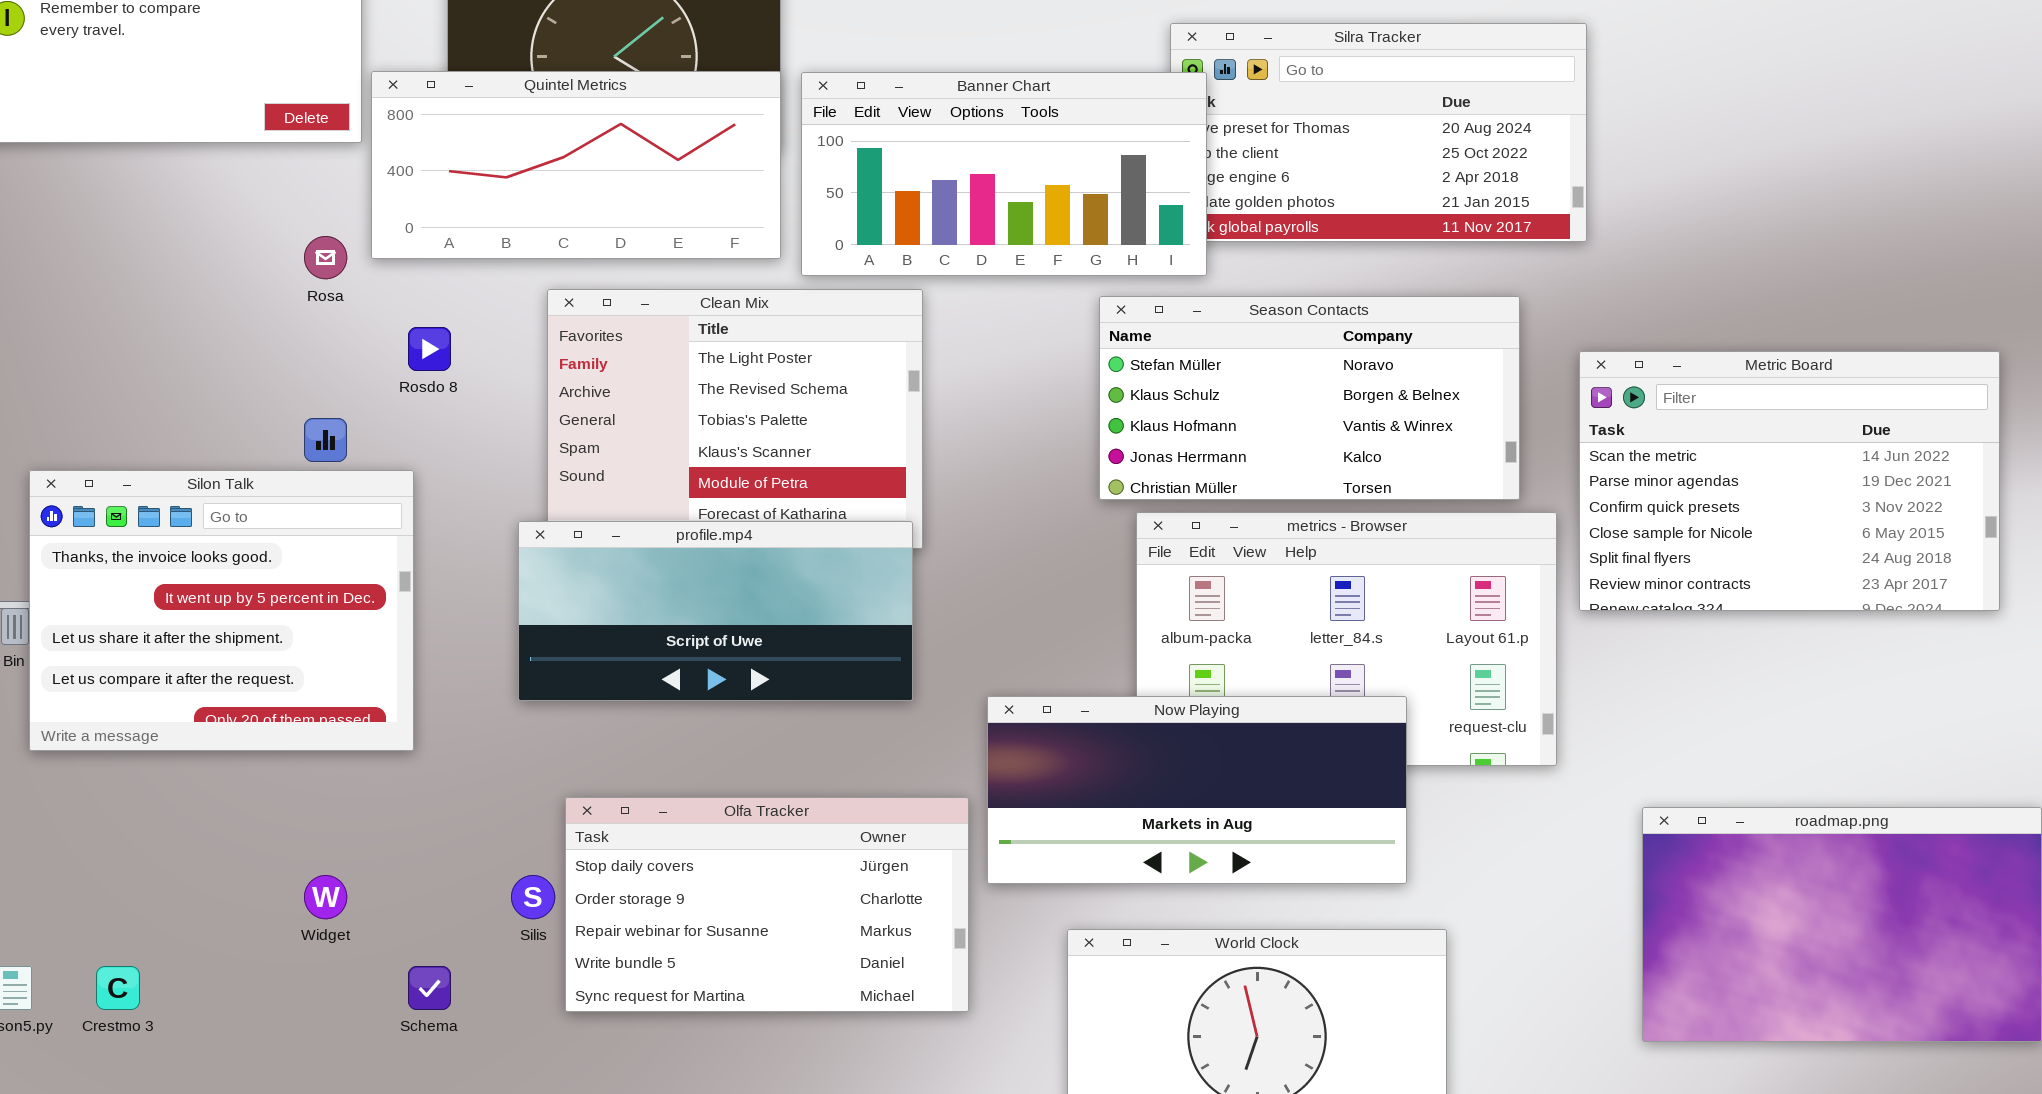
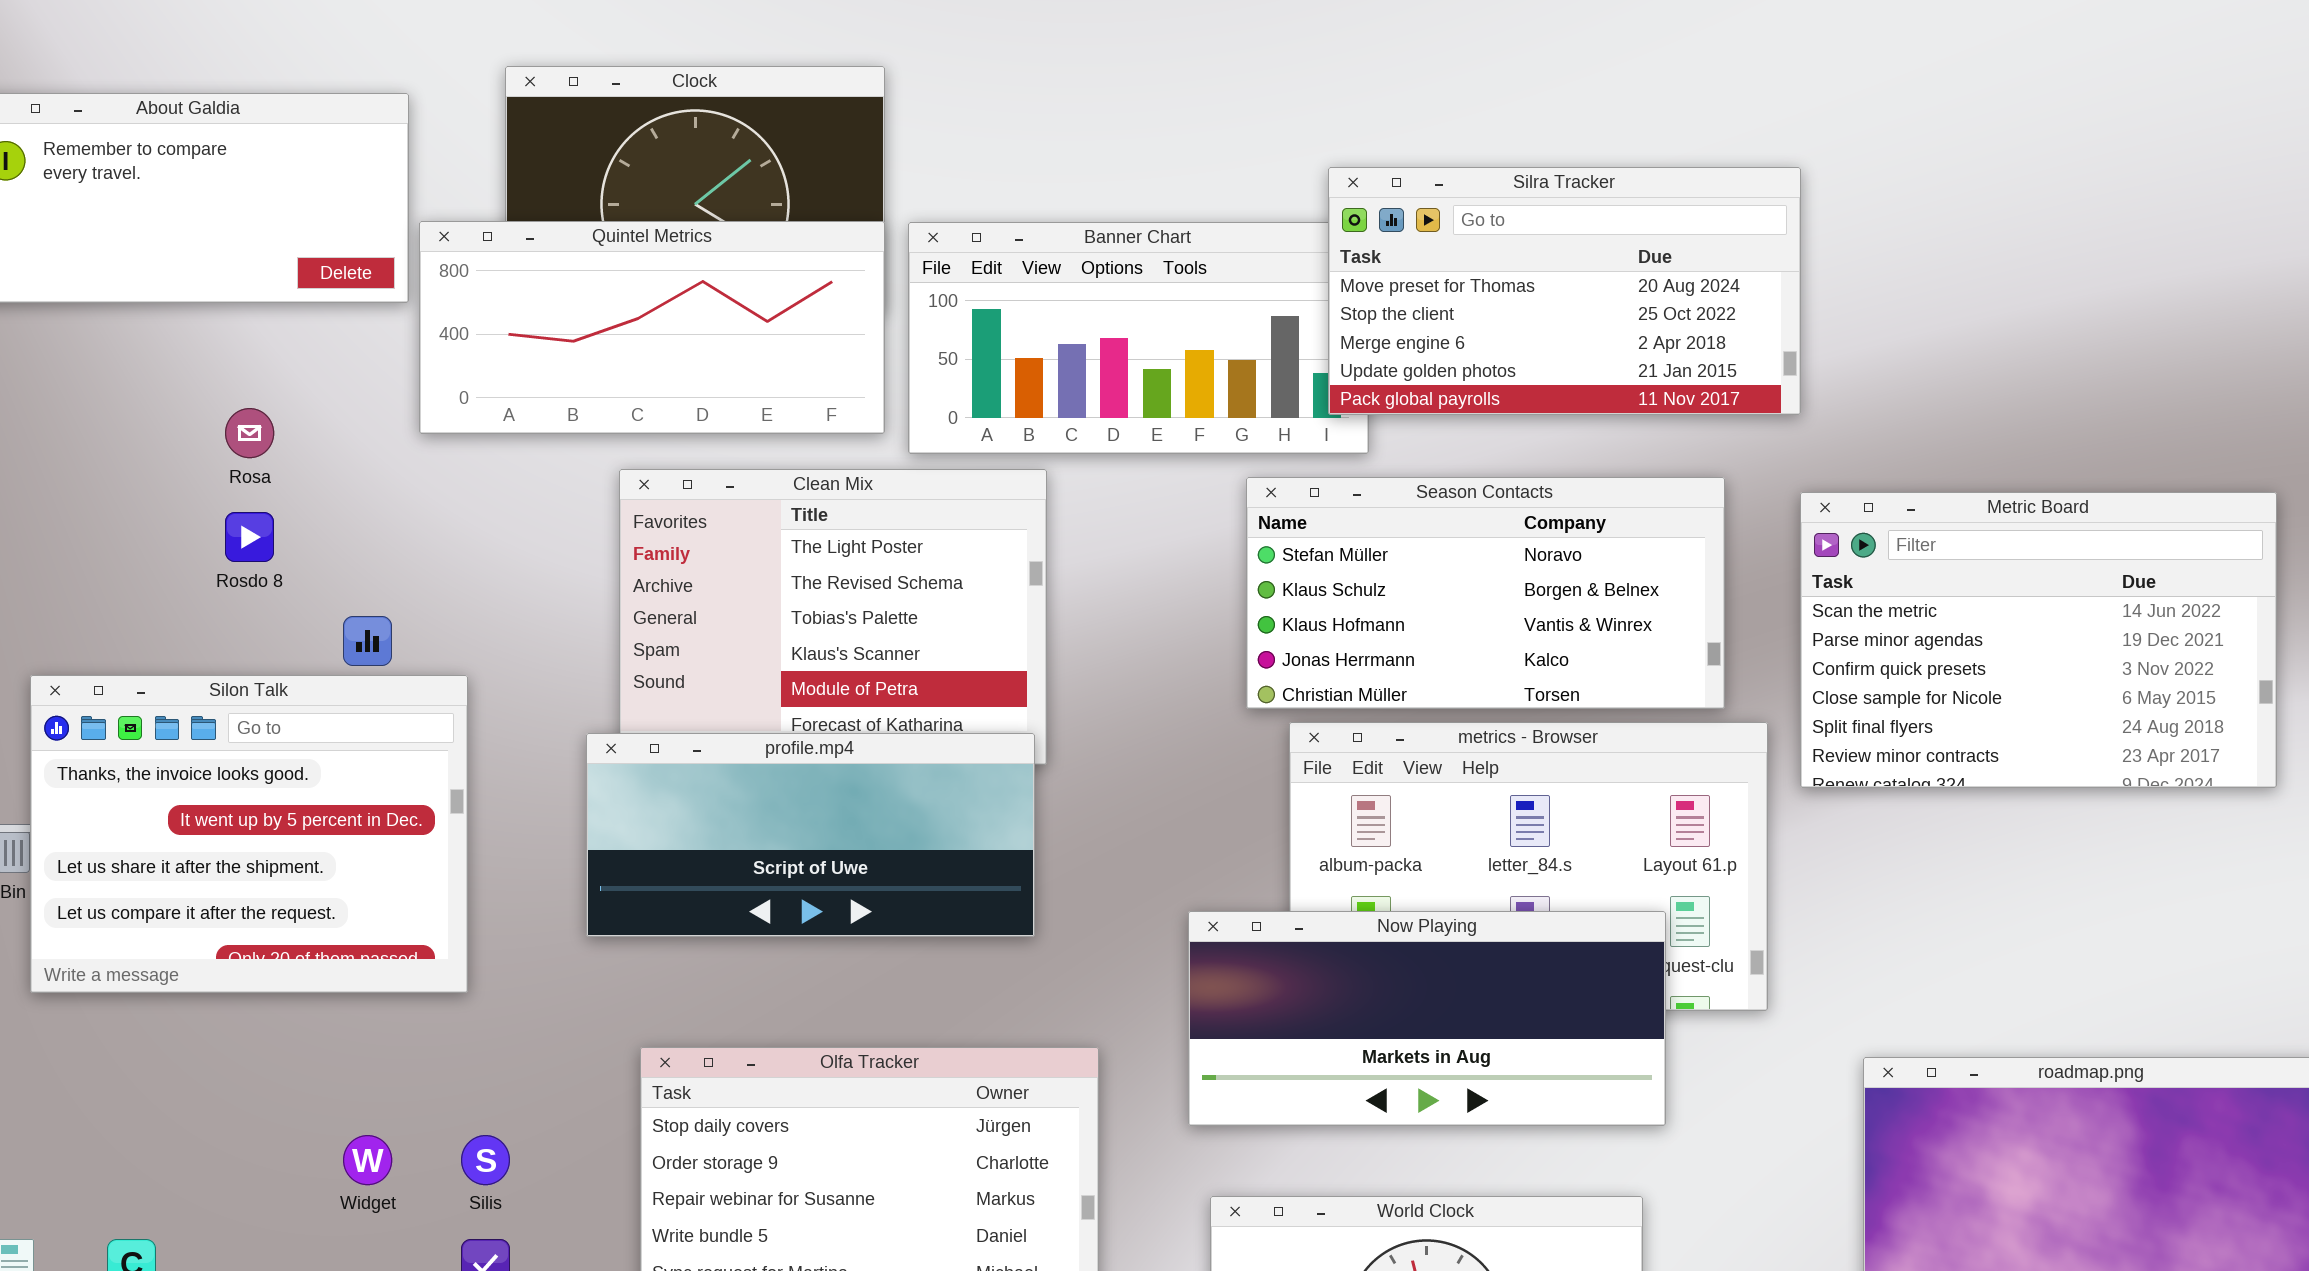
Silra Tracker: [1170,23,1587,242] -> [1328,167,1801,415], raised
Rosa: [304,236,347,279] -> [225,408,274,458], moved
Rosdo 8: [408,327,451,371] -> [225,512,274,562], moved
Metric Board: [1579,351,2000,611] -> [1800,492,2277,788], moved
Now Playing: [987,696,1407,884] -> [1188,911,1666,1126], moved
Silis: [511,875,555,919] -> [461,1135,510,1185], moved

